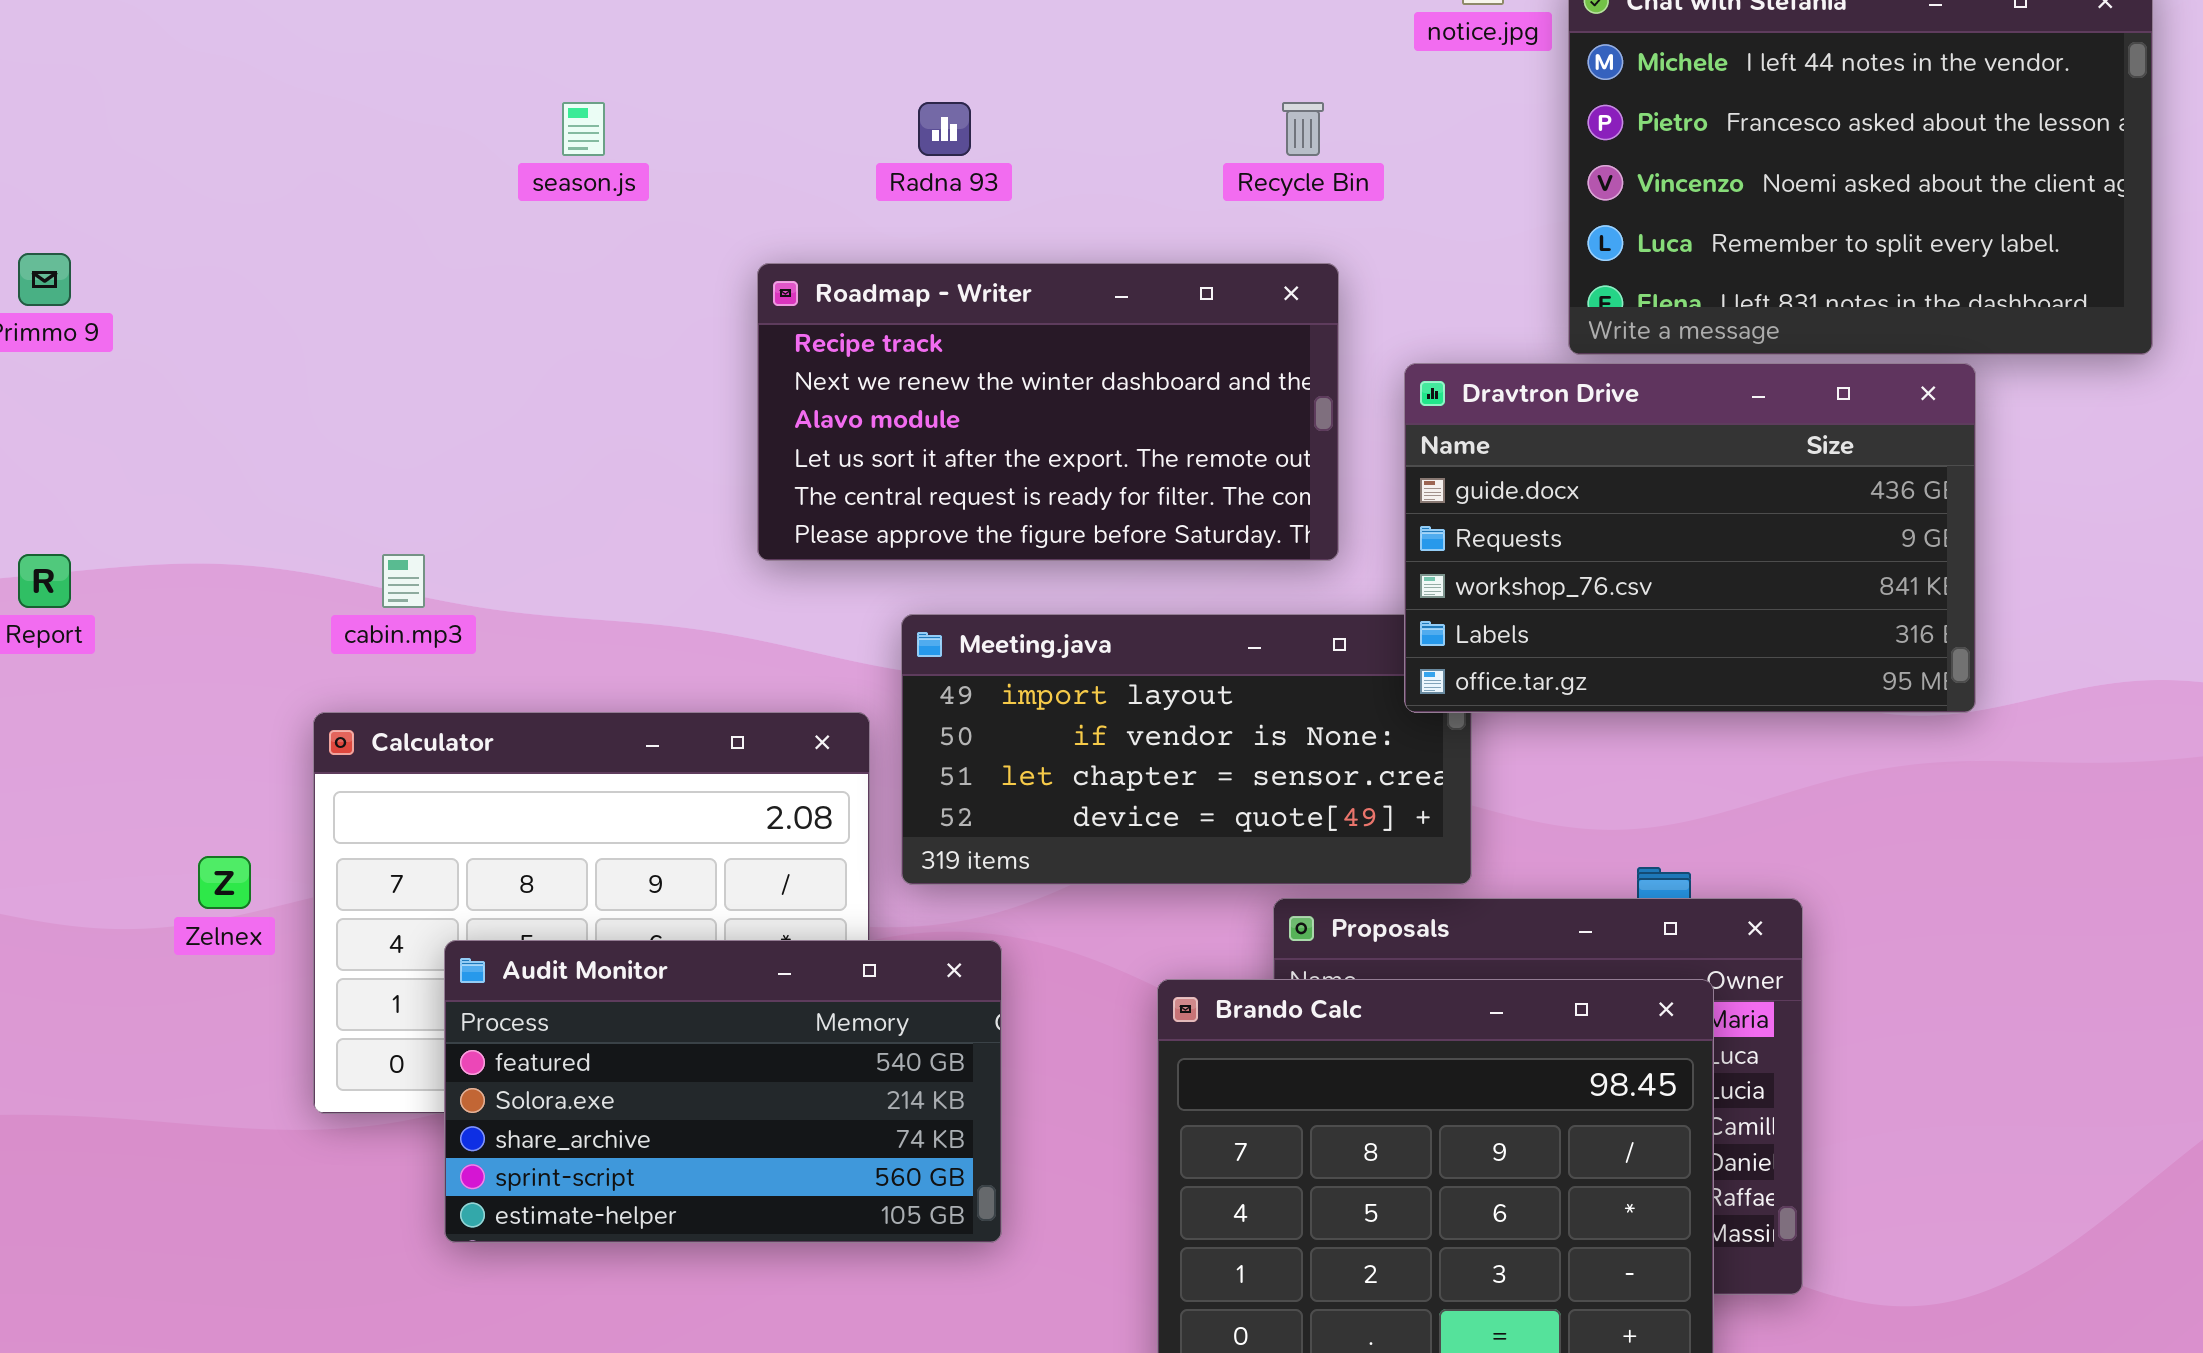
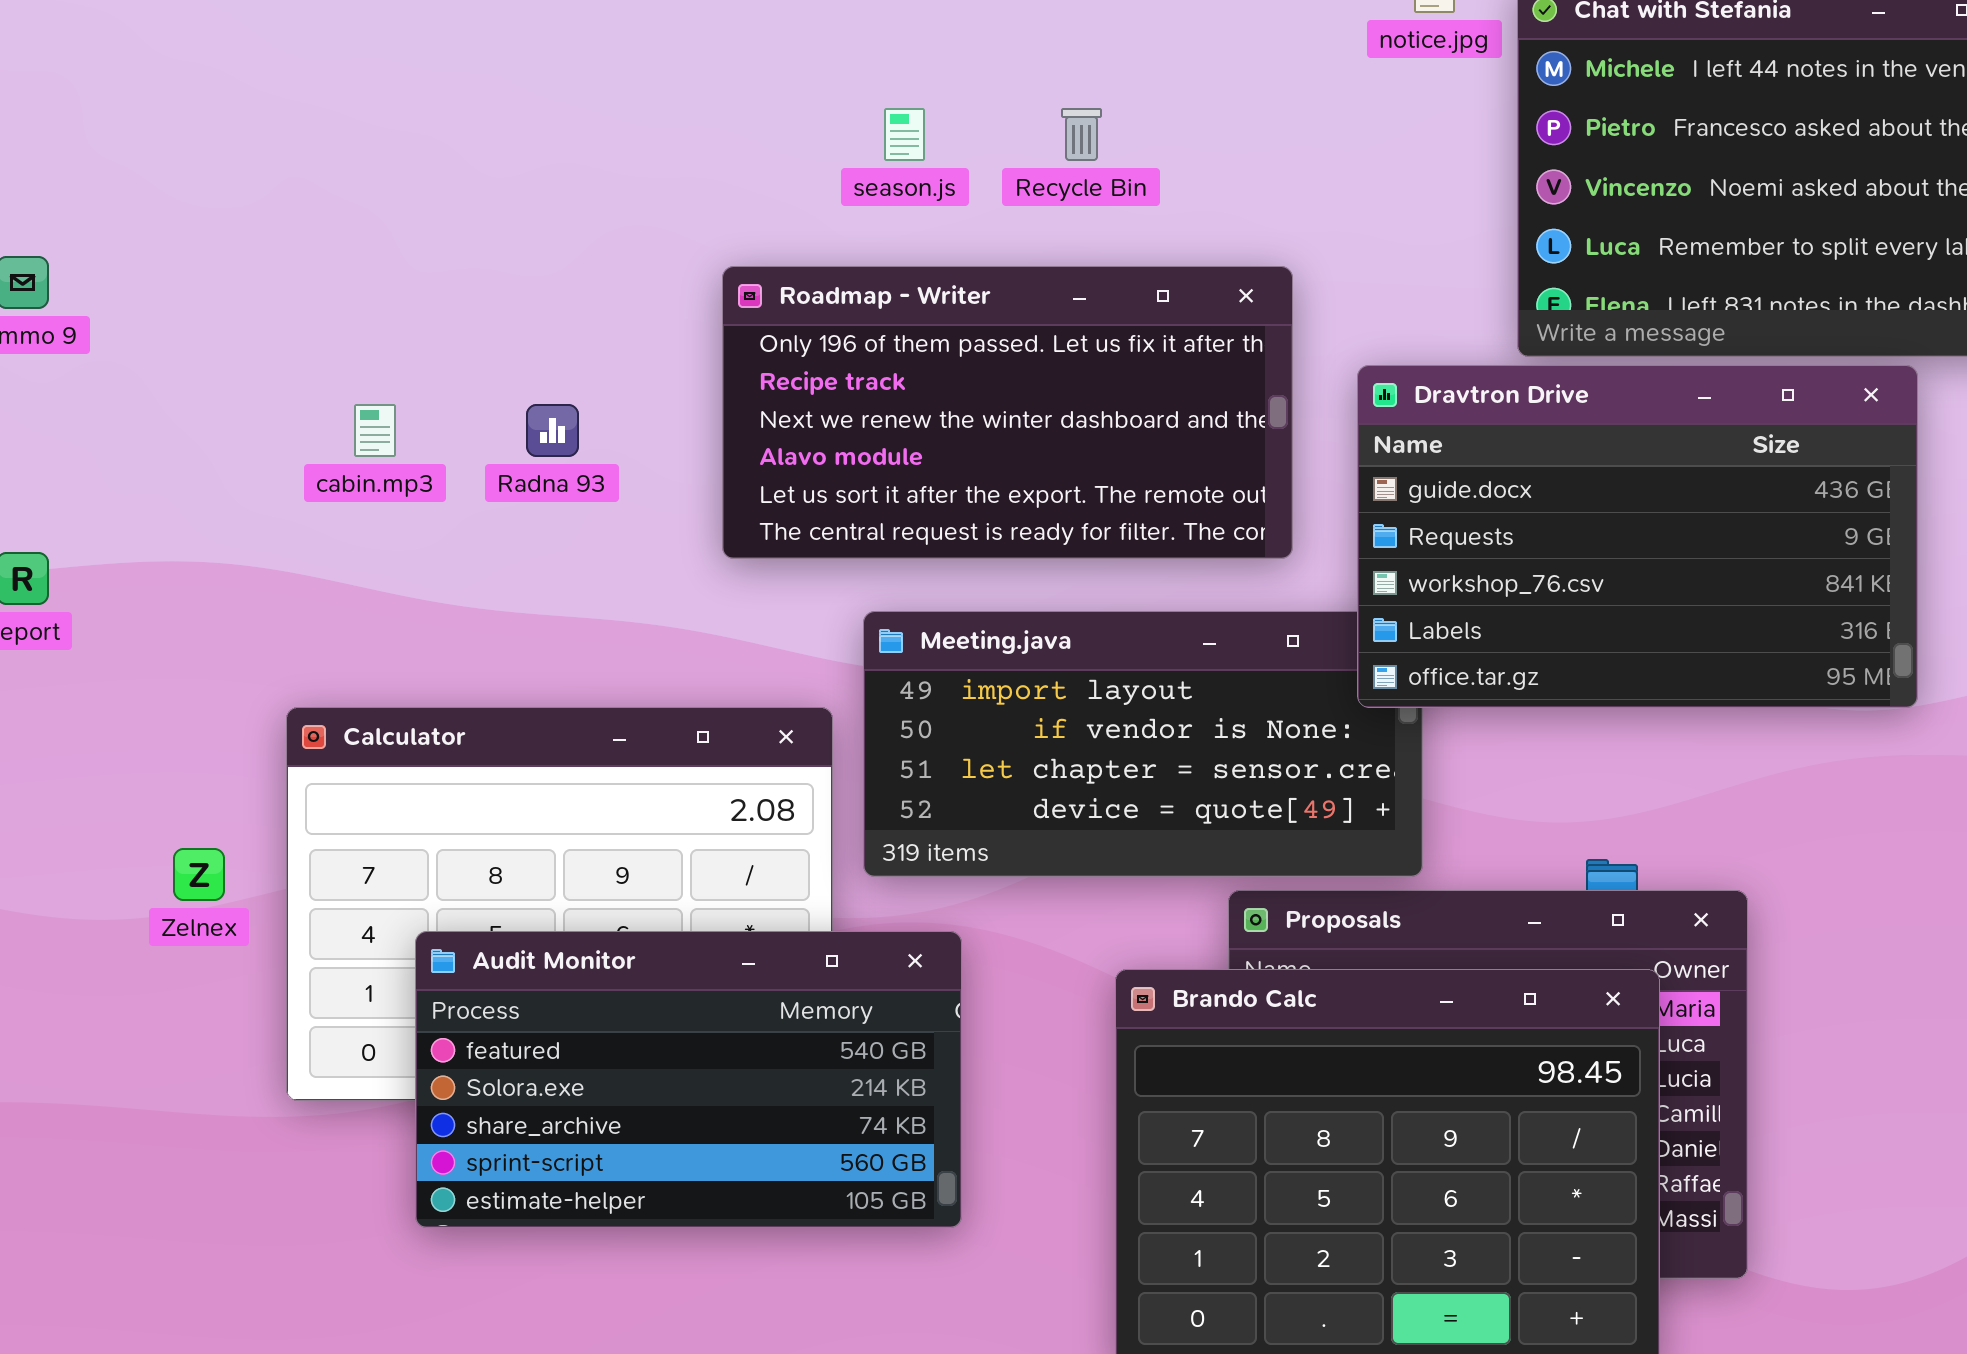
season.js: [562,102,605,156] -> [884,108,925,161], moved
Radna 93: [918,102,971,156] -> [526,404,579,457], moved
Recycle Bin: [1282,102,1324,156] -> [1061,108,1102,161], moved
Roadmap - Writer: [757,263,1339,561] -> [722,266,1293,559], scrolled up 1 row
cabin.mp3: [382,554,425,608] -> [354,404,396,457], moved

